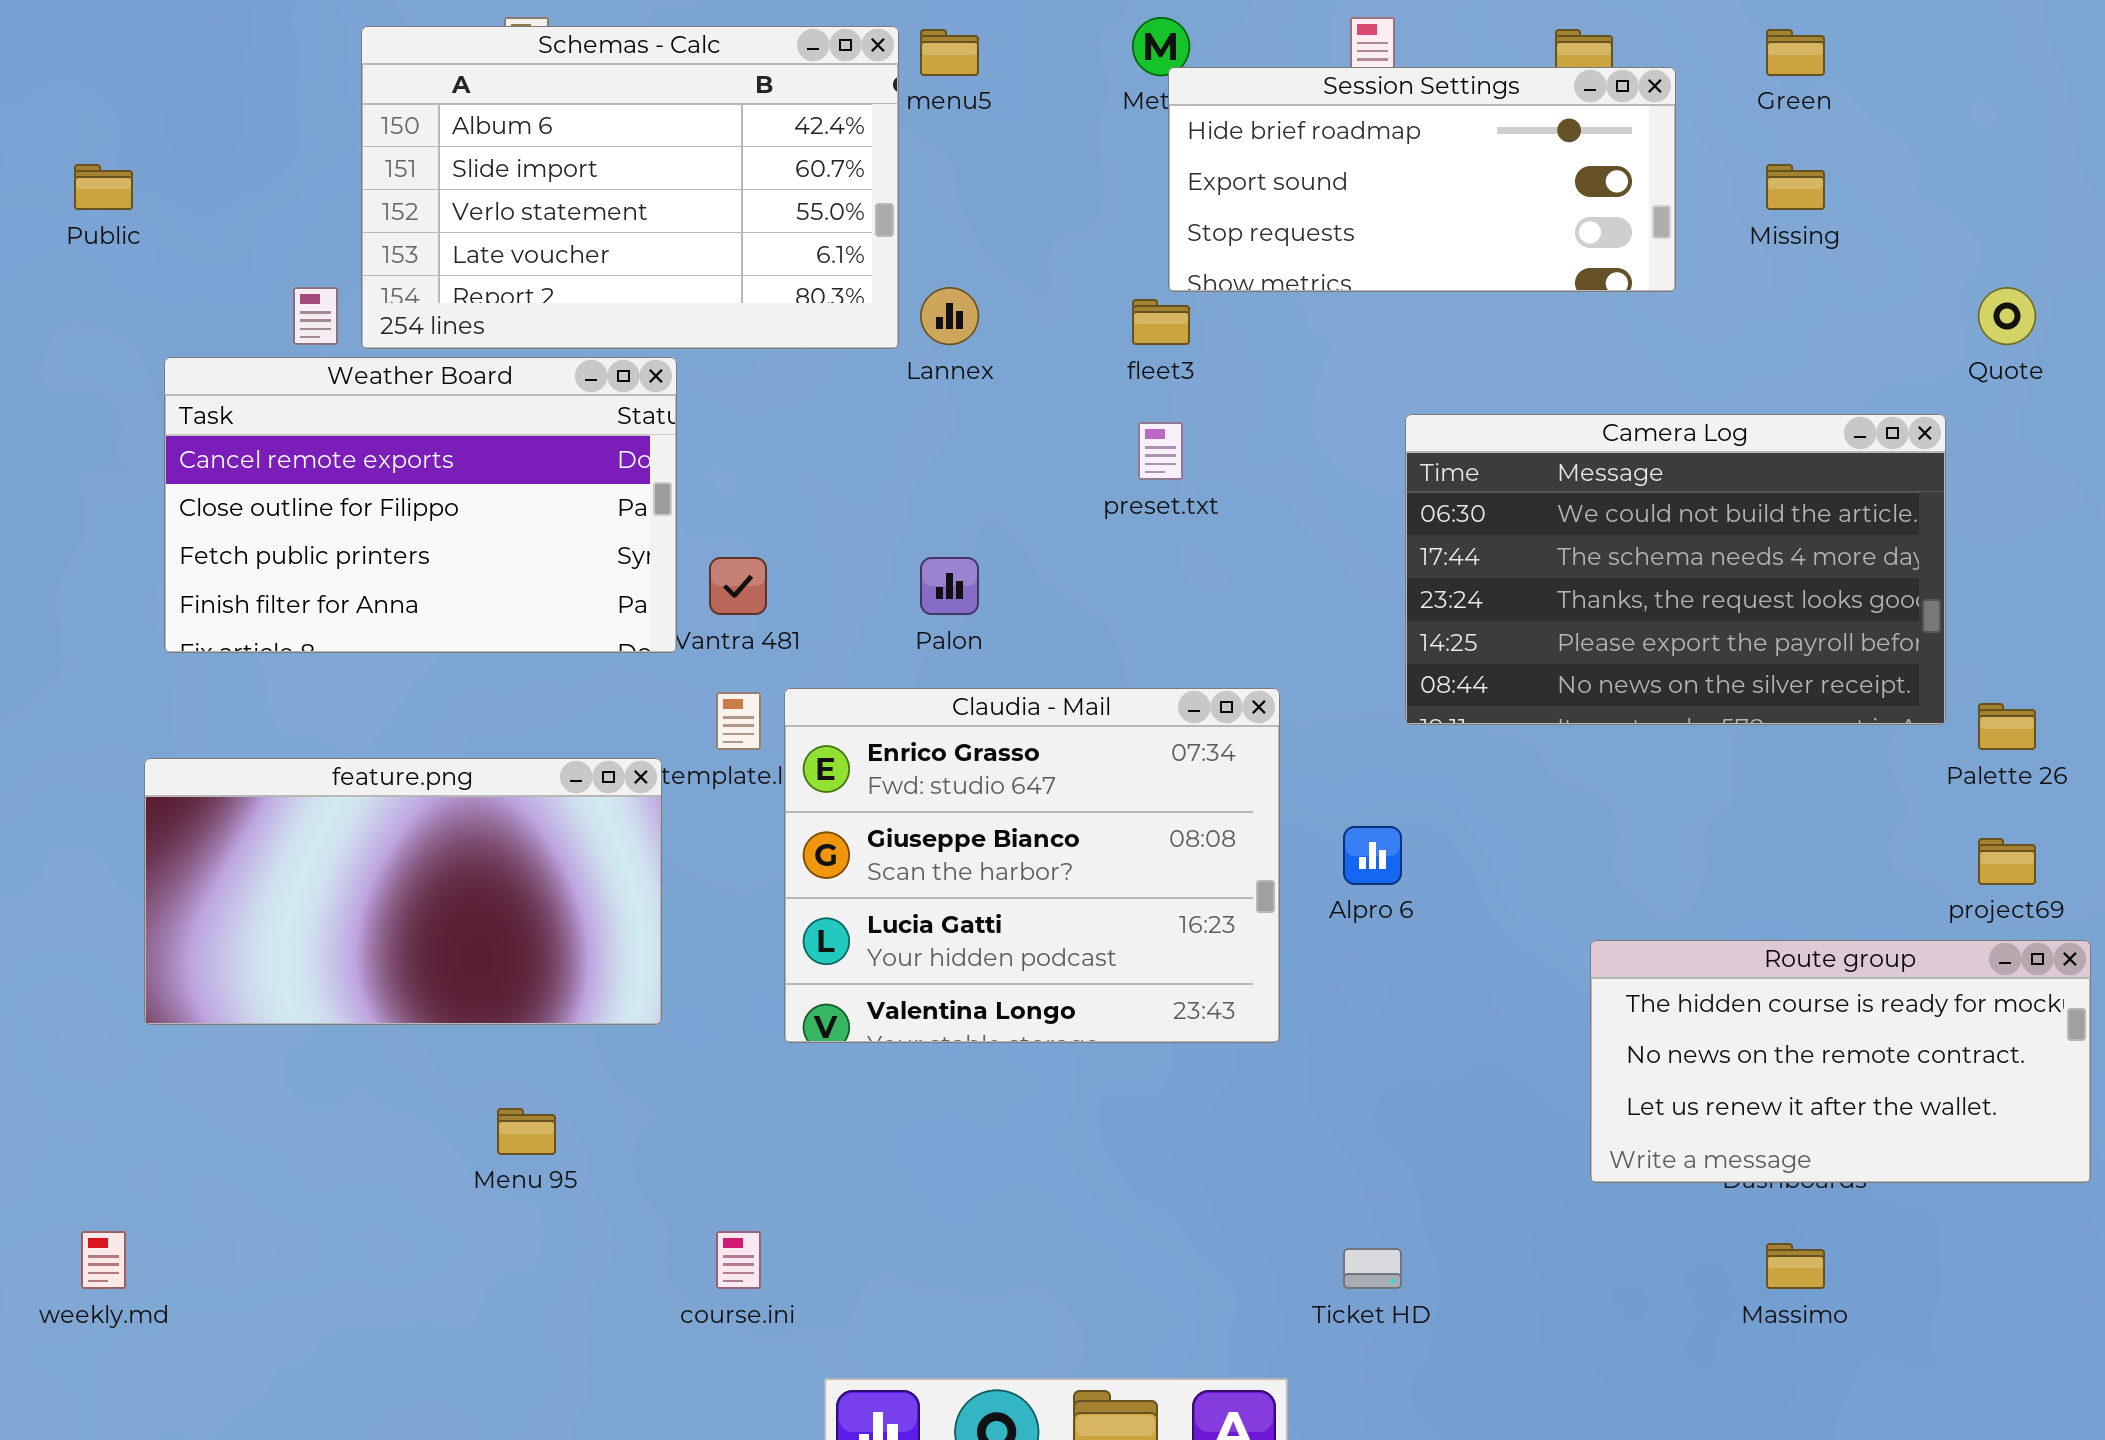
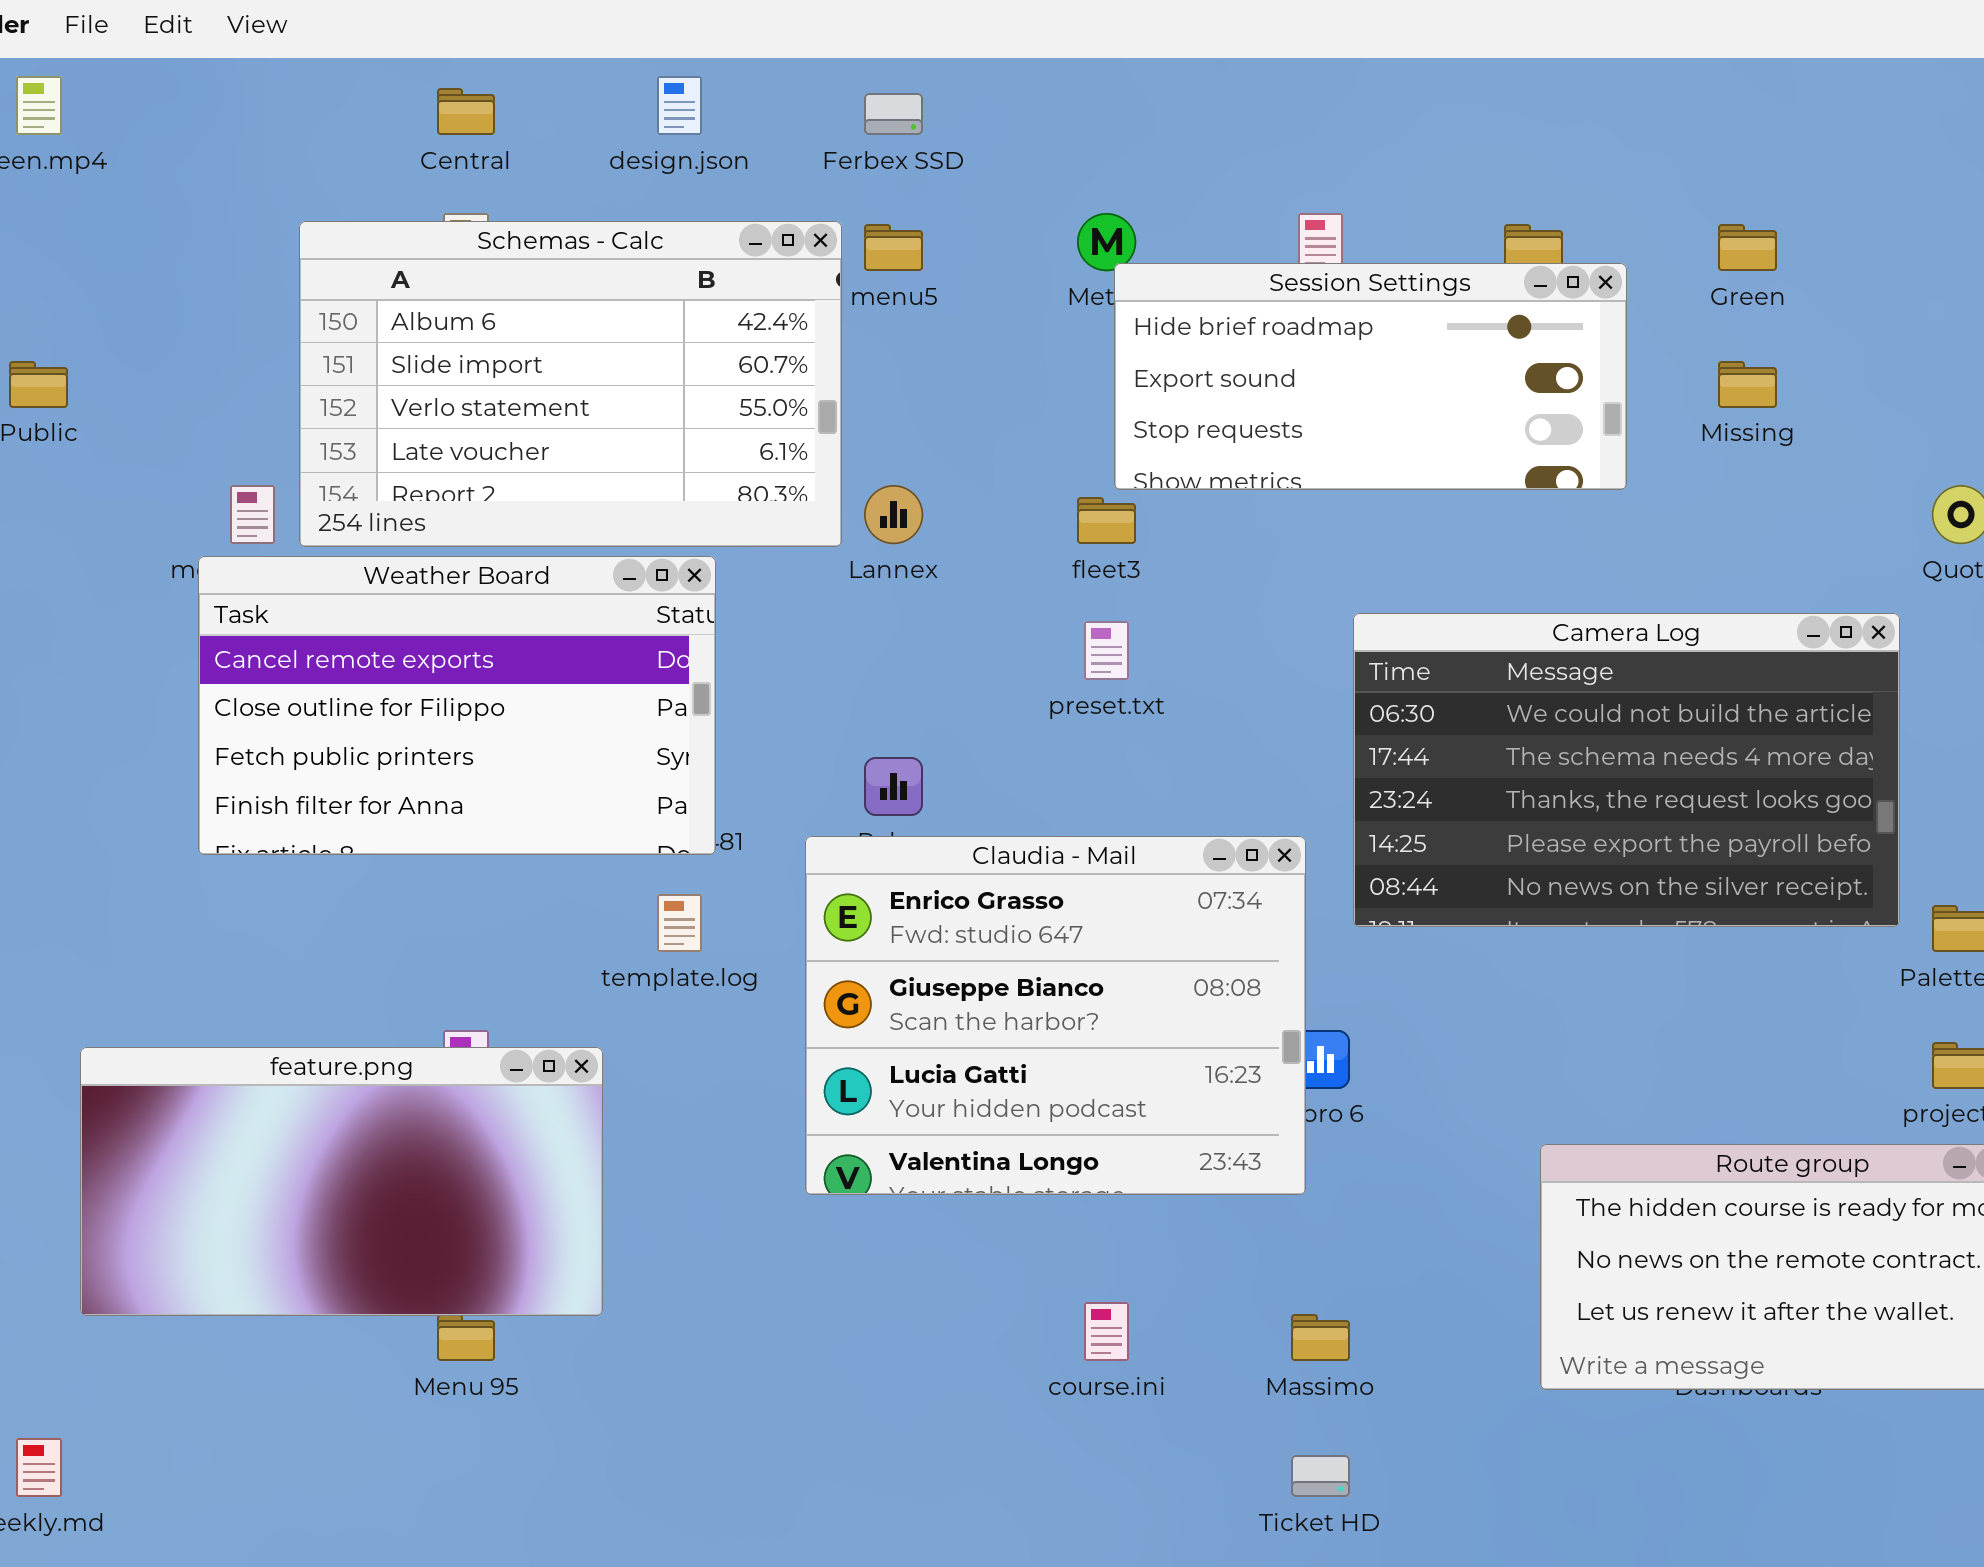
Weather Board: [164,357,677,653] -> [198,556,716,855], moved
Claudia - Mail: [784,688,1280,1043] -> [805,836,1306,1195], moved
feature.png: [144,758,662,1025] -> [80,1047,603,1316], moved
course.ini: [716,1231,761,1289] -> [1084,1302,1129,1361], moved
Massimo: [1766,1243,1825,1289] -> [1291,1314,1350,1361], moved

